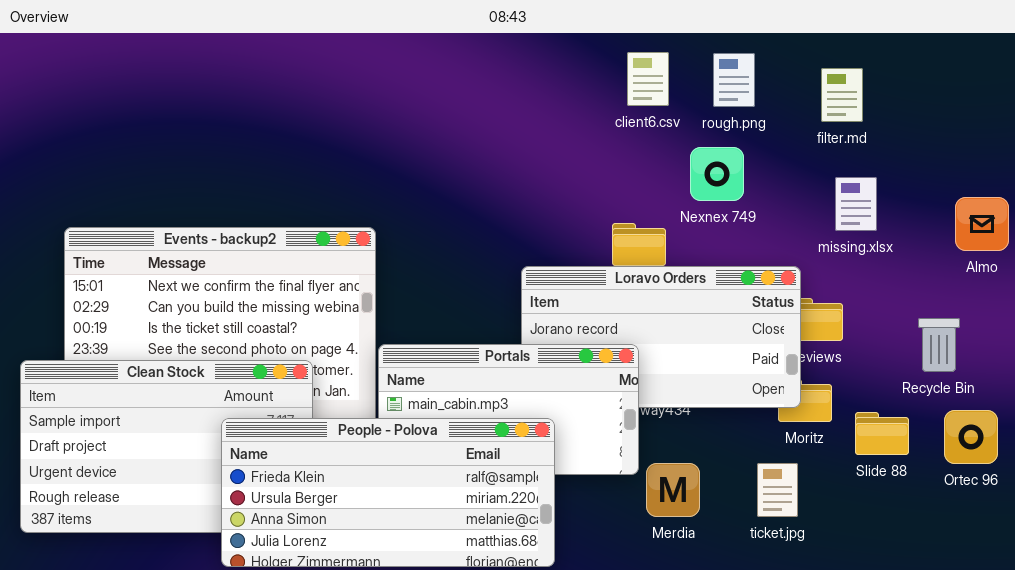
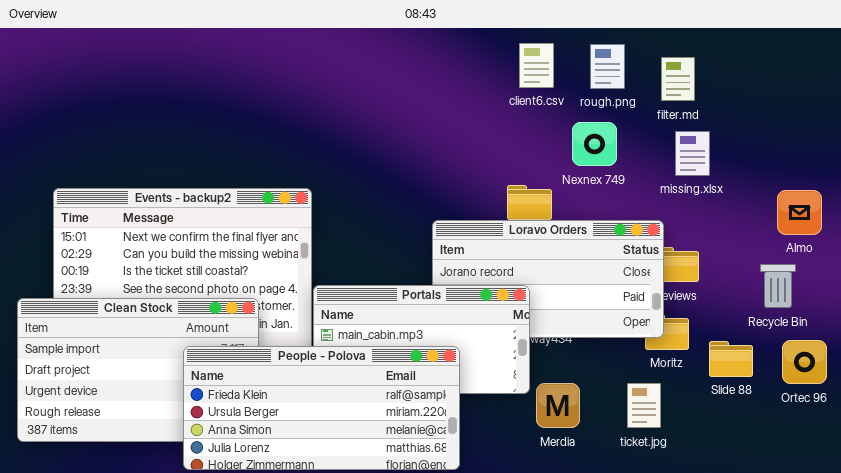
filter.md: [821,68,863,122] -> [661,57,695,101], moved
missing.xlsx: [835,177,877,231] -> [675,131,710,176], moved
Almo: [955,197,1009,251] -> [777,190,822,235], moved

